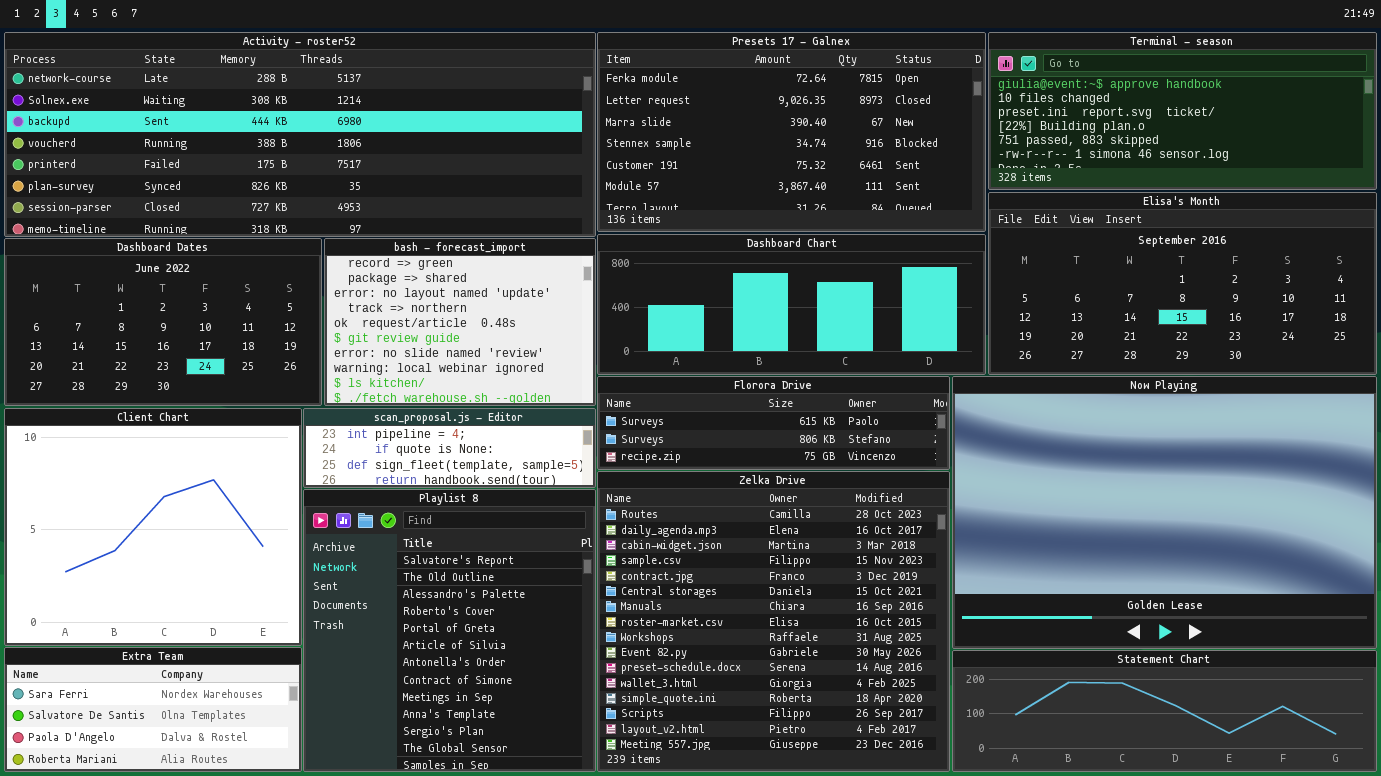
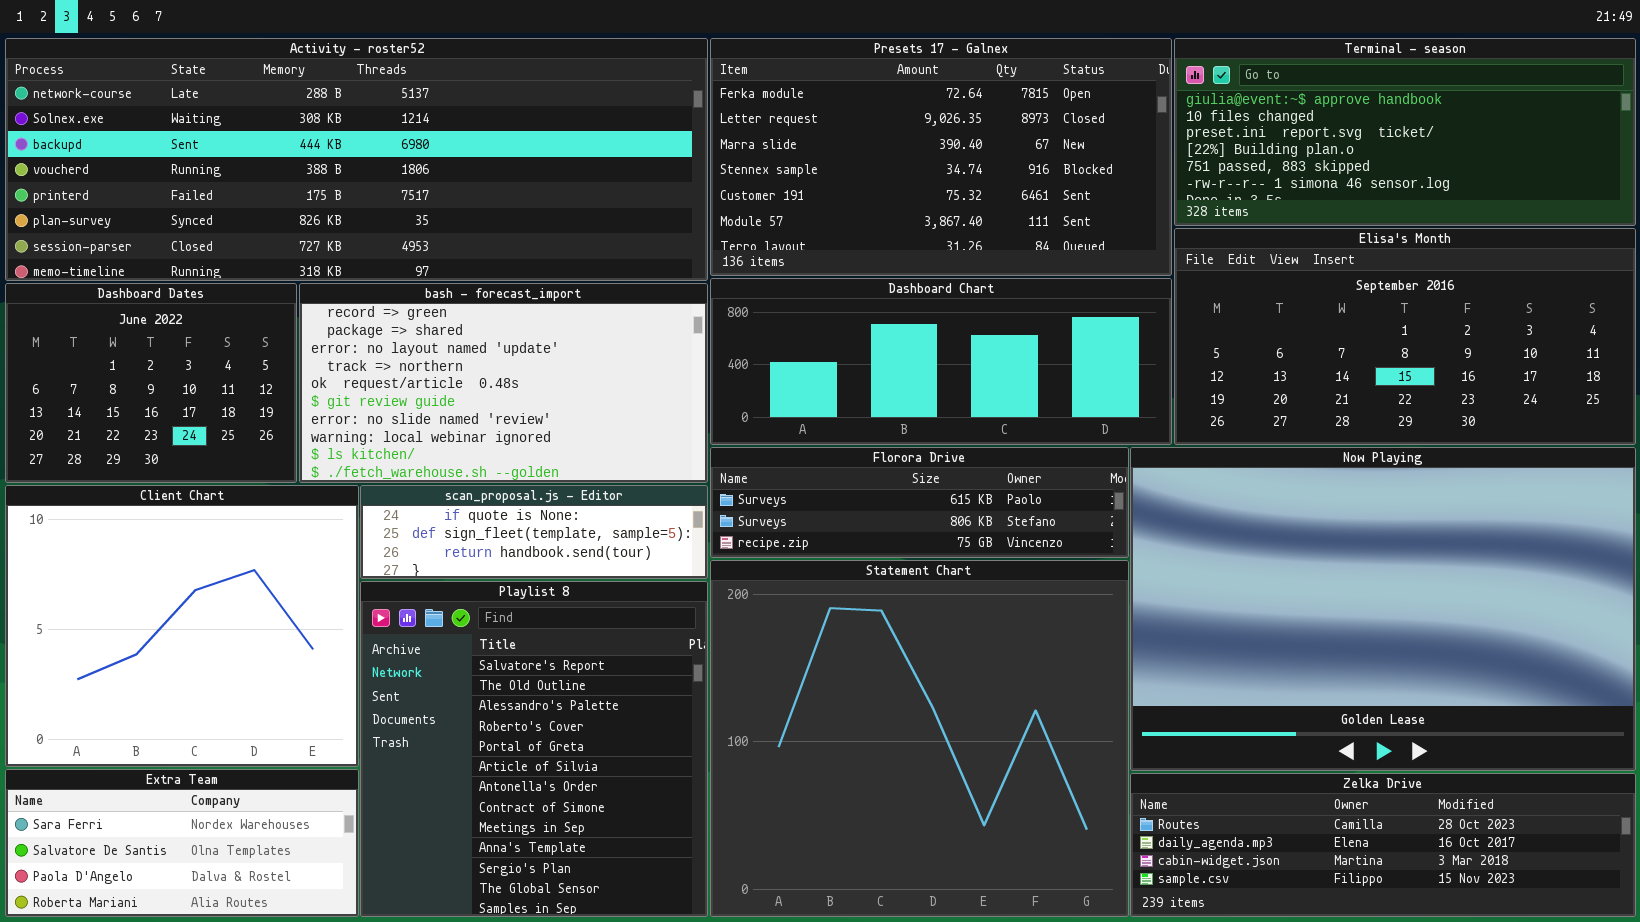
Dashboard Dates: [4,238,322,406] -> [5,283,297,483], resized
bash - forecast_import: [324,238,596,406] -> [299,283,708,483], resized
scan_proposal.js - Editor: [303,408,596,488] -> [360,485,708,579], scrolled down 1 row
Zelka Drive: [597,471,950,772] -> [1130,773,1636,917], moved, resized
Statement Chart: [952,650,1377,772] -> [710,560,1129,917], moved, resized

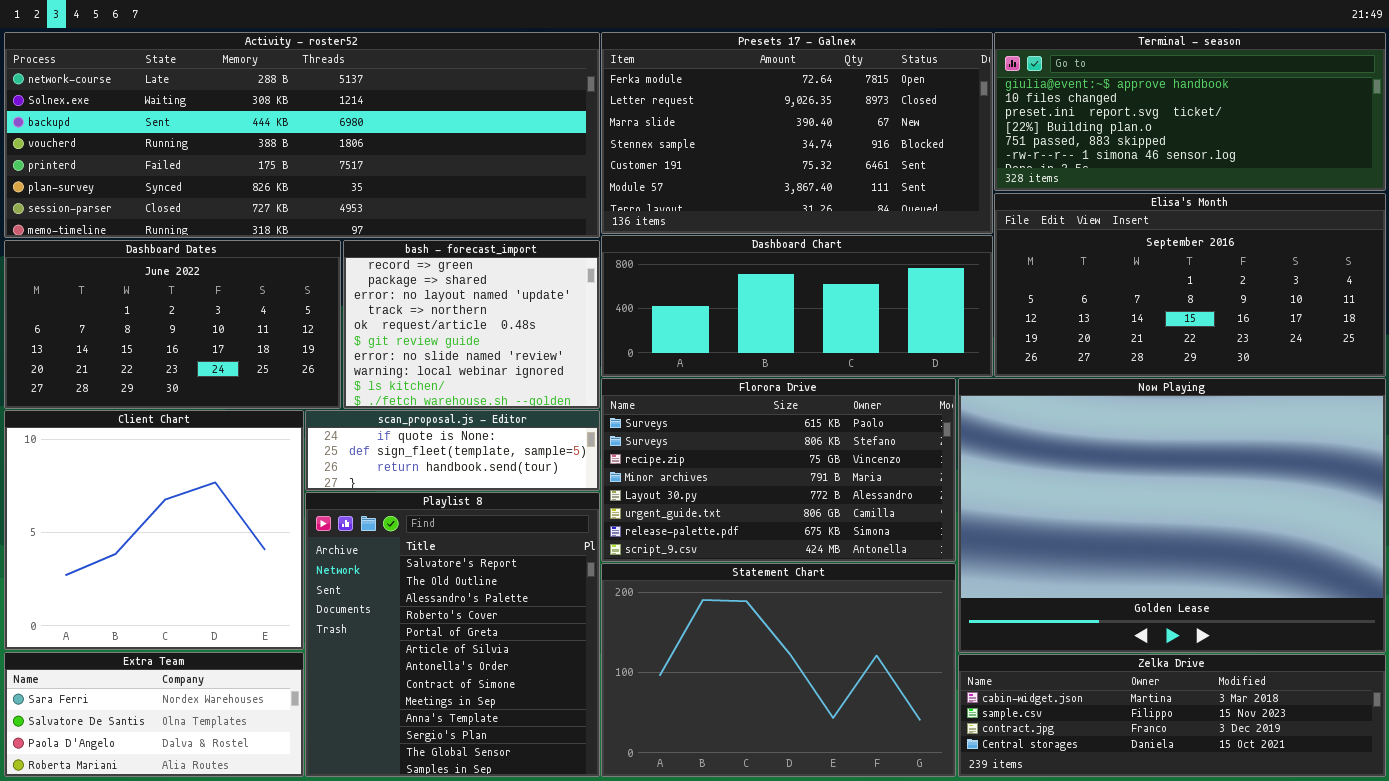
Dashboard Dates: [5,283,297,483] -> [4,240,341,409], resized
bash - forecast_import: [299,283,708,483] -> [343,240,600,409], resized
Florora Drive: [710,447,1129,558] -> [601,378,956,562], resized
Statement Chart: [710,560,1129,917] -> [601,563,956,777], resized
Zelka Drive: [1130,773,1636,917] -> [958,654,1386,777], scrolled down 2 rows

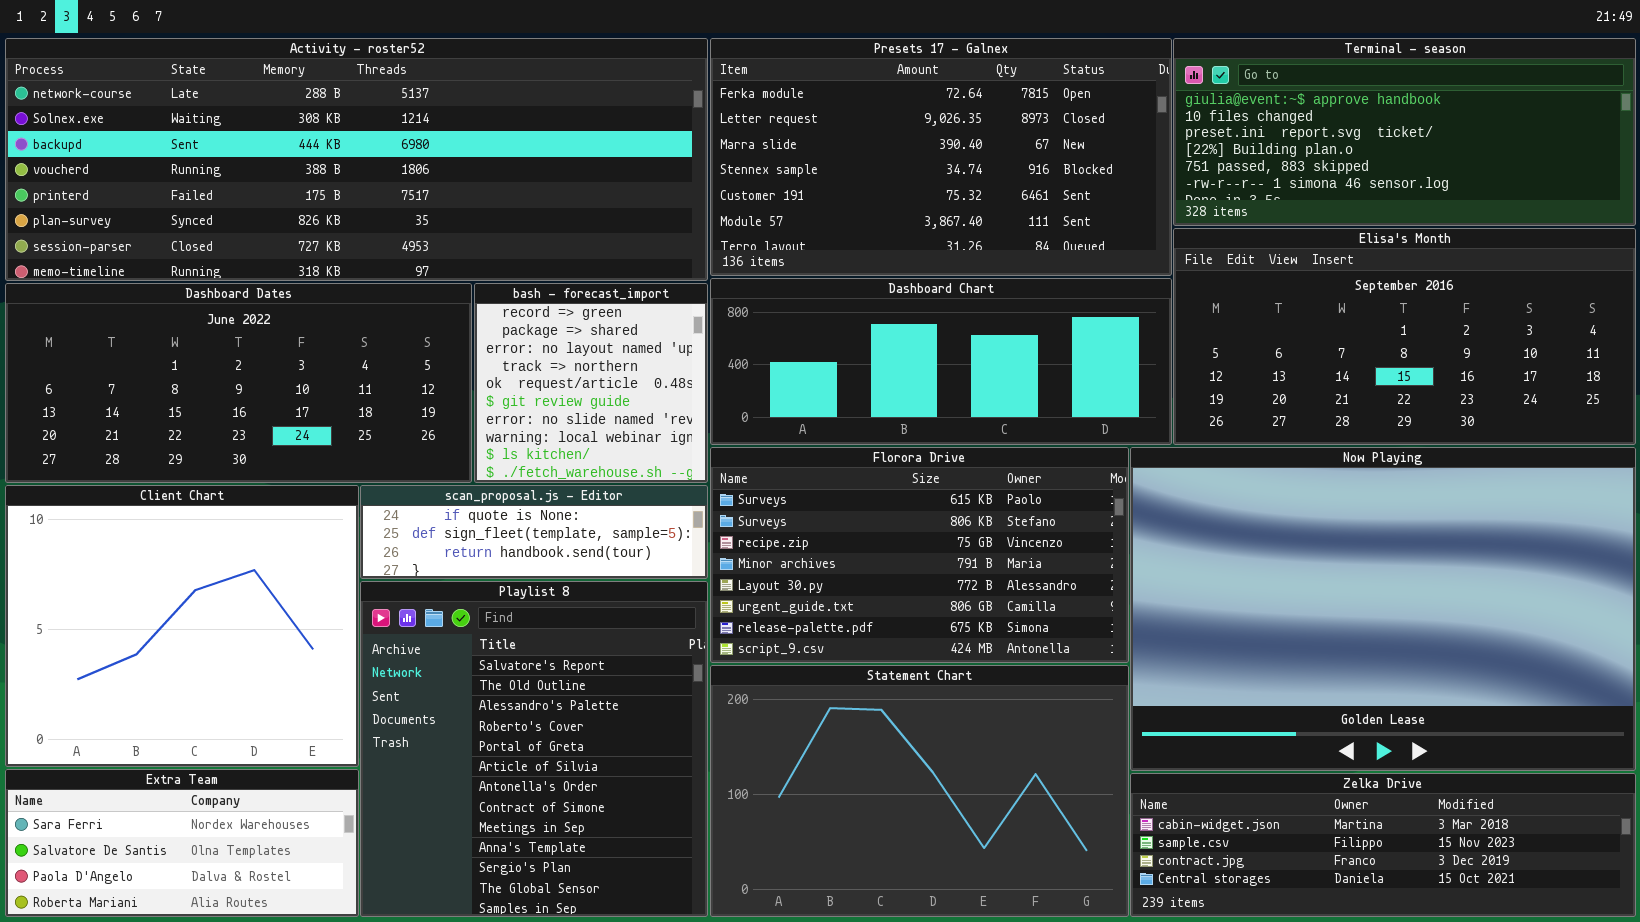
Dashboard Dates: [4,240,341,409] -> [5,283,472,483], resized
bash - forecast_import: [343,240,600,409] -> [474,283,708,483], resized

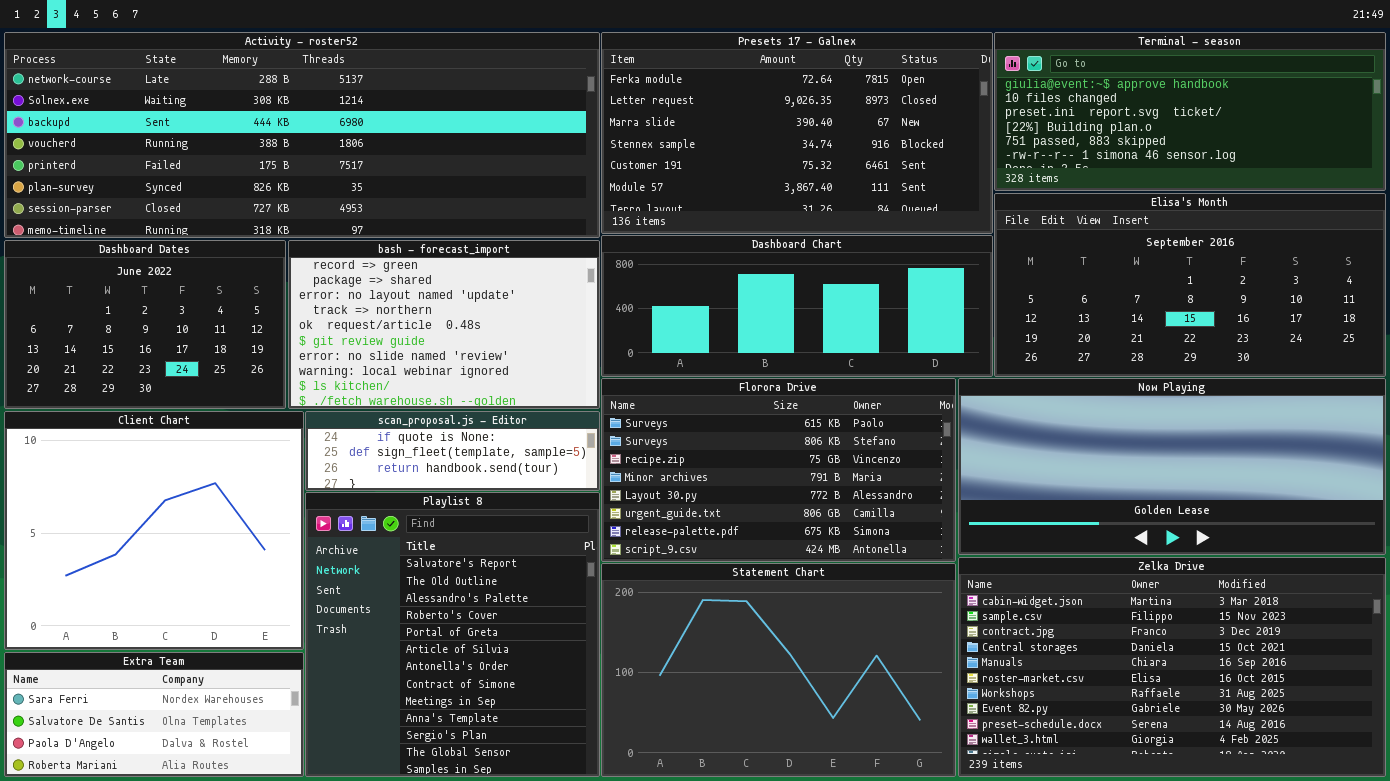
Dashboard Dates: [5,283,472,483] -> [4,240,286,409], resized
bash - forecast_import: [474,283,708,483] -> [288,240,600,409], resized
Now Playing: [1130,447,1636,771] -> [958,378,1386,555], resized
Zelka Drive: [1130,773,1636,917] -> [958,557,1386,777], resized

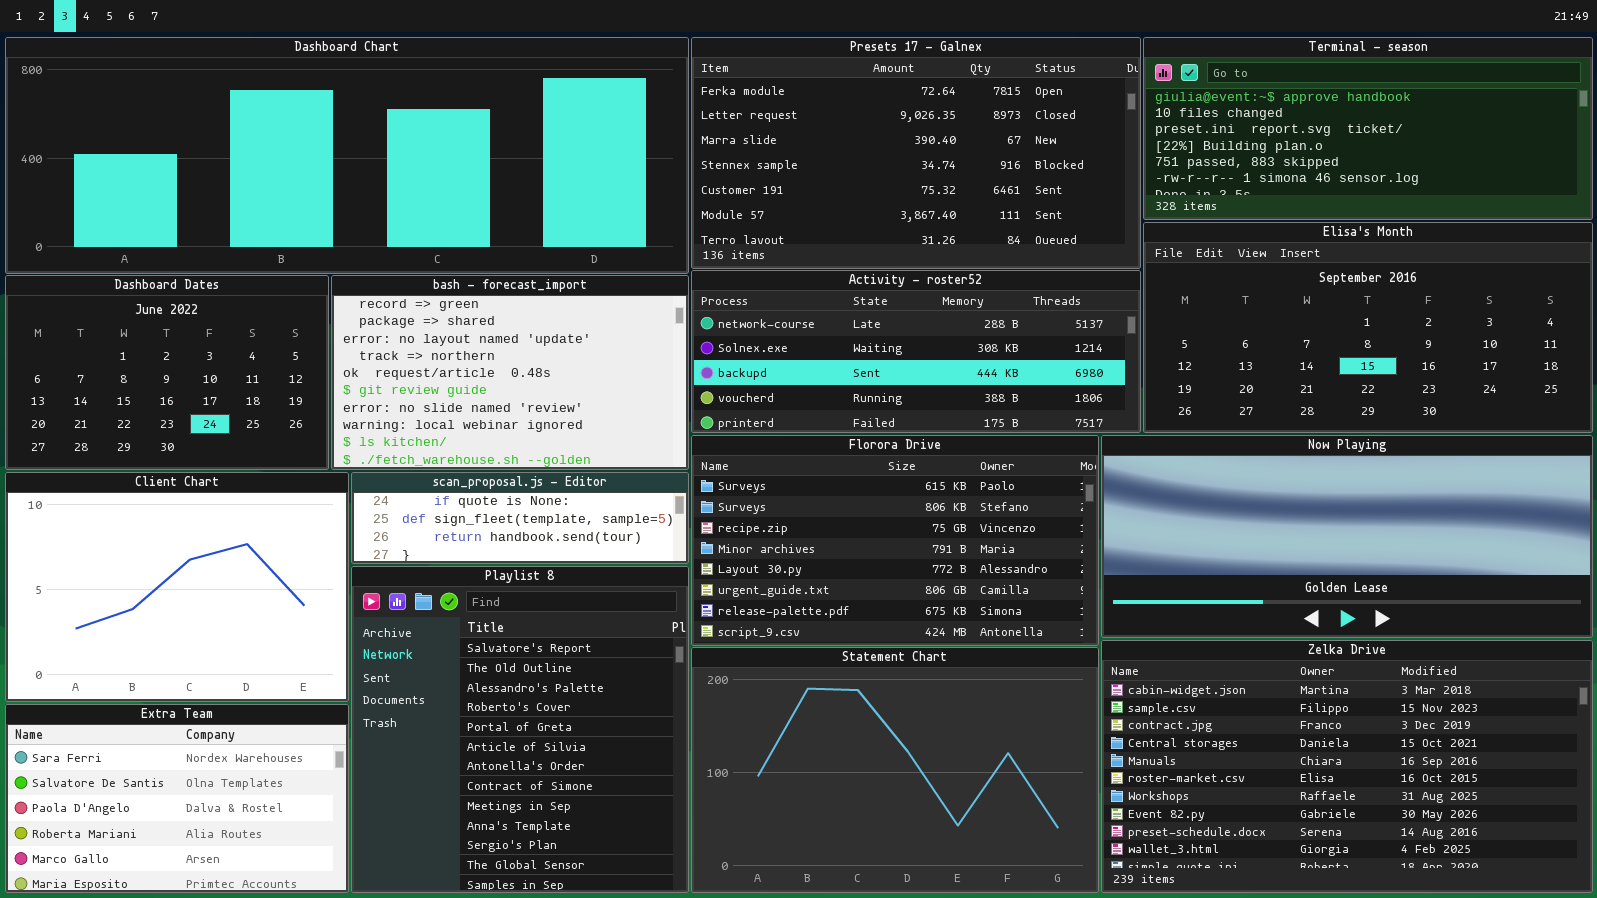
Activity - roster52: [4,32,600,238] -> [691,270,1141,433], moved, resized
Dashboard Chart: [601,235,993,377] -> [5,37,689,274], moved, resized
Client Chart: [4,411,304,650] -> [5,472,349,702], resized
Extra Team: [4,652,304,777] -> [5,704,349,893], resized

